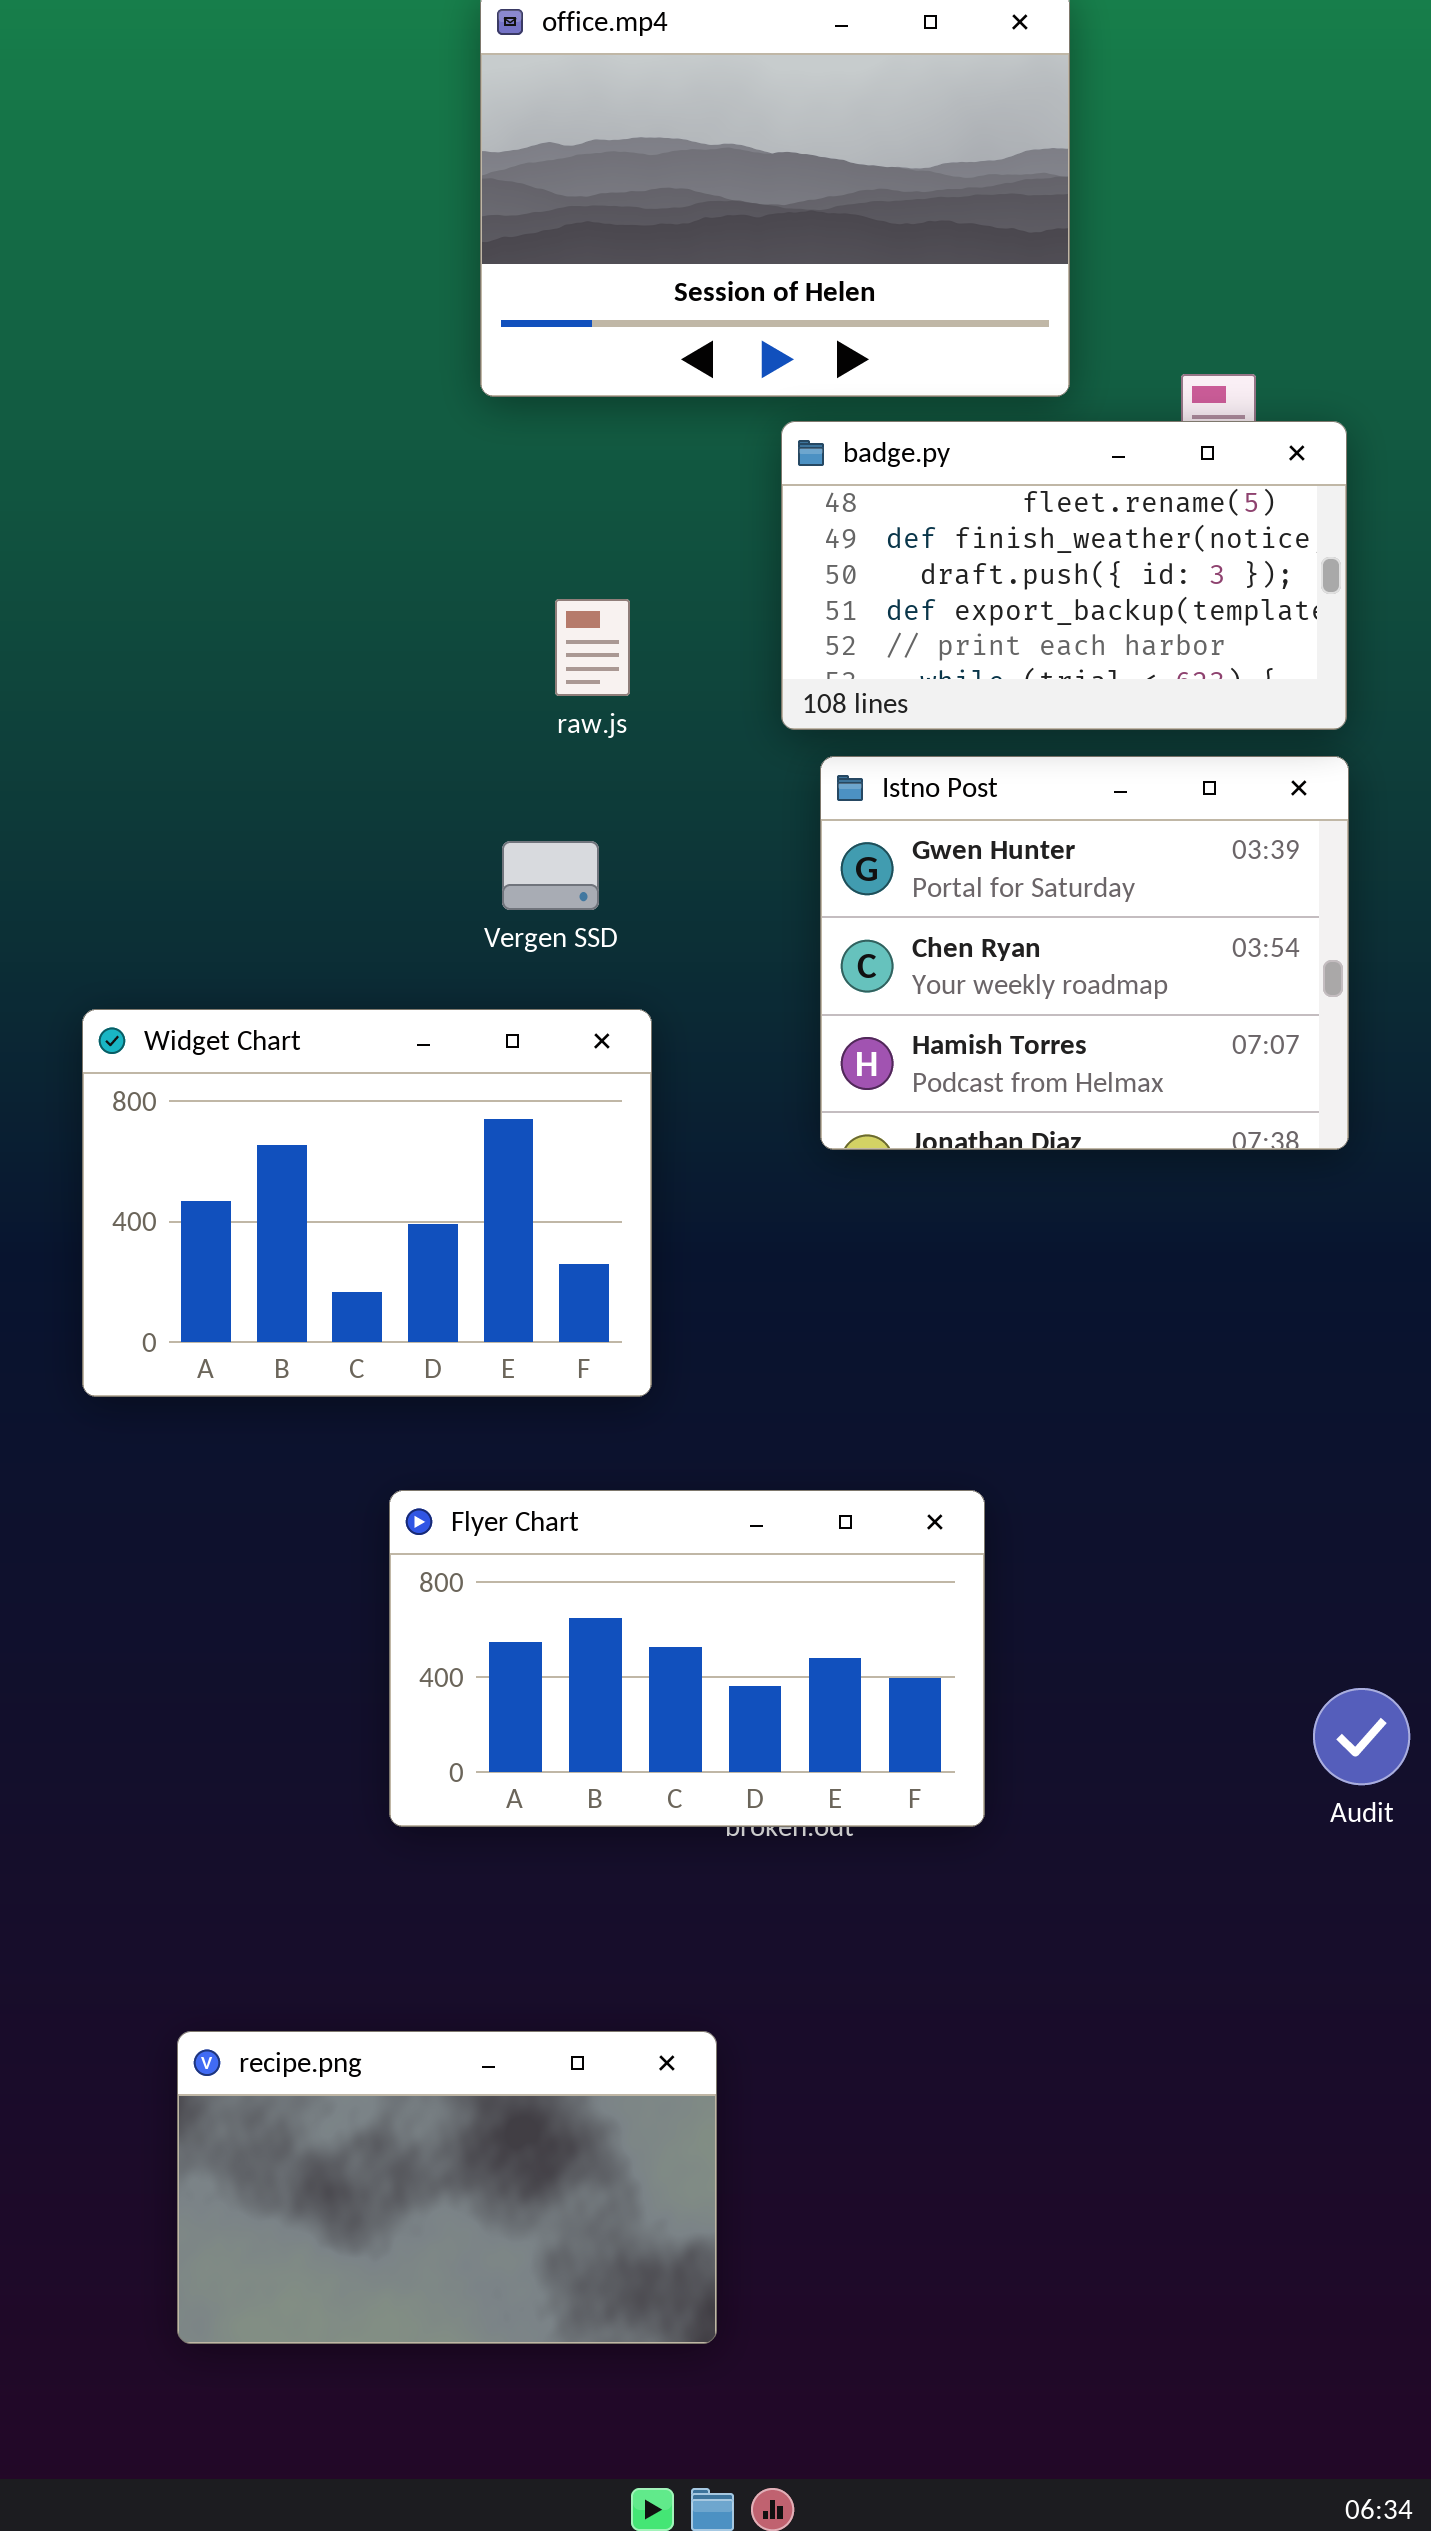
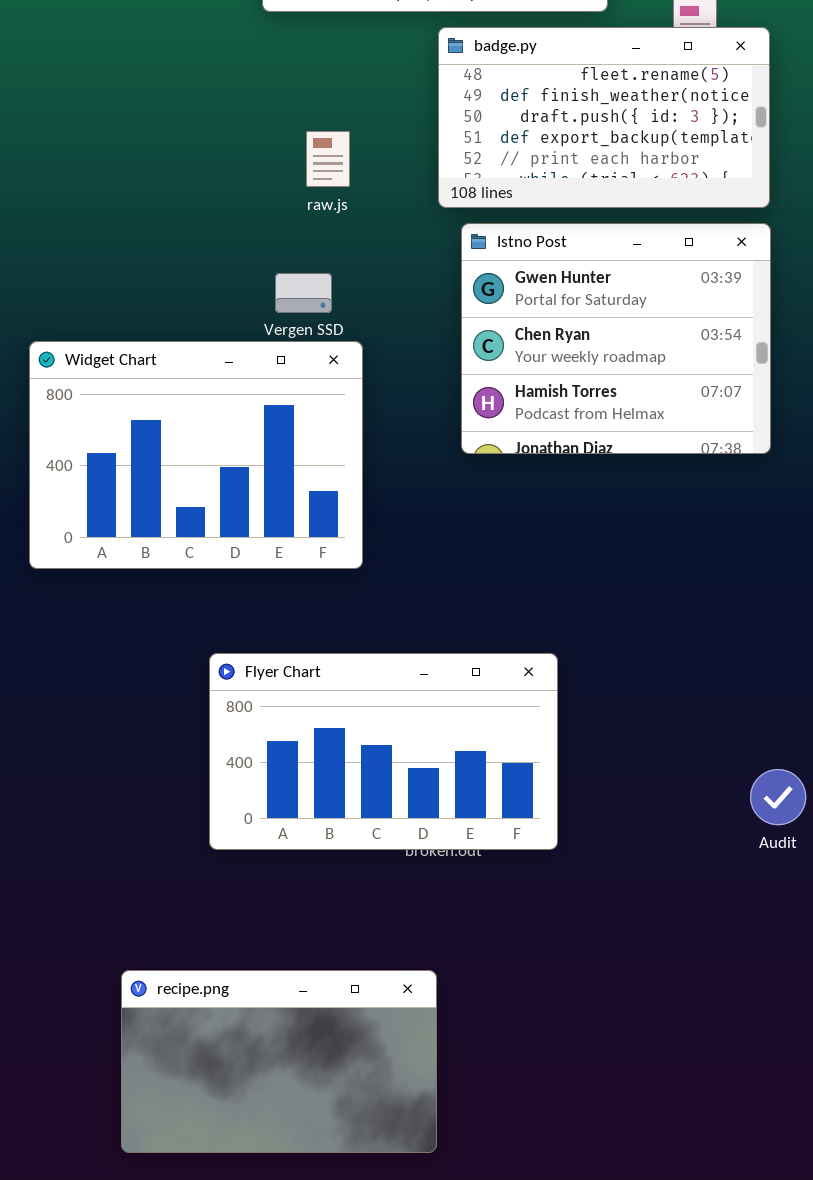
Widget Chart: [82,1009,652,1397] -> [29,341,363,569], moved
recipe.png: [177,2031,717,2344] -> [121,970,437,1153], moved

